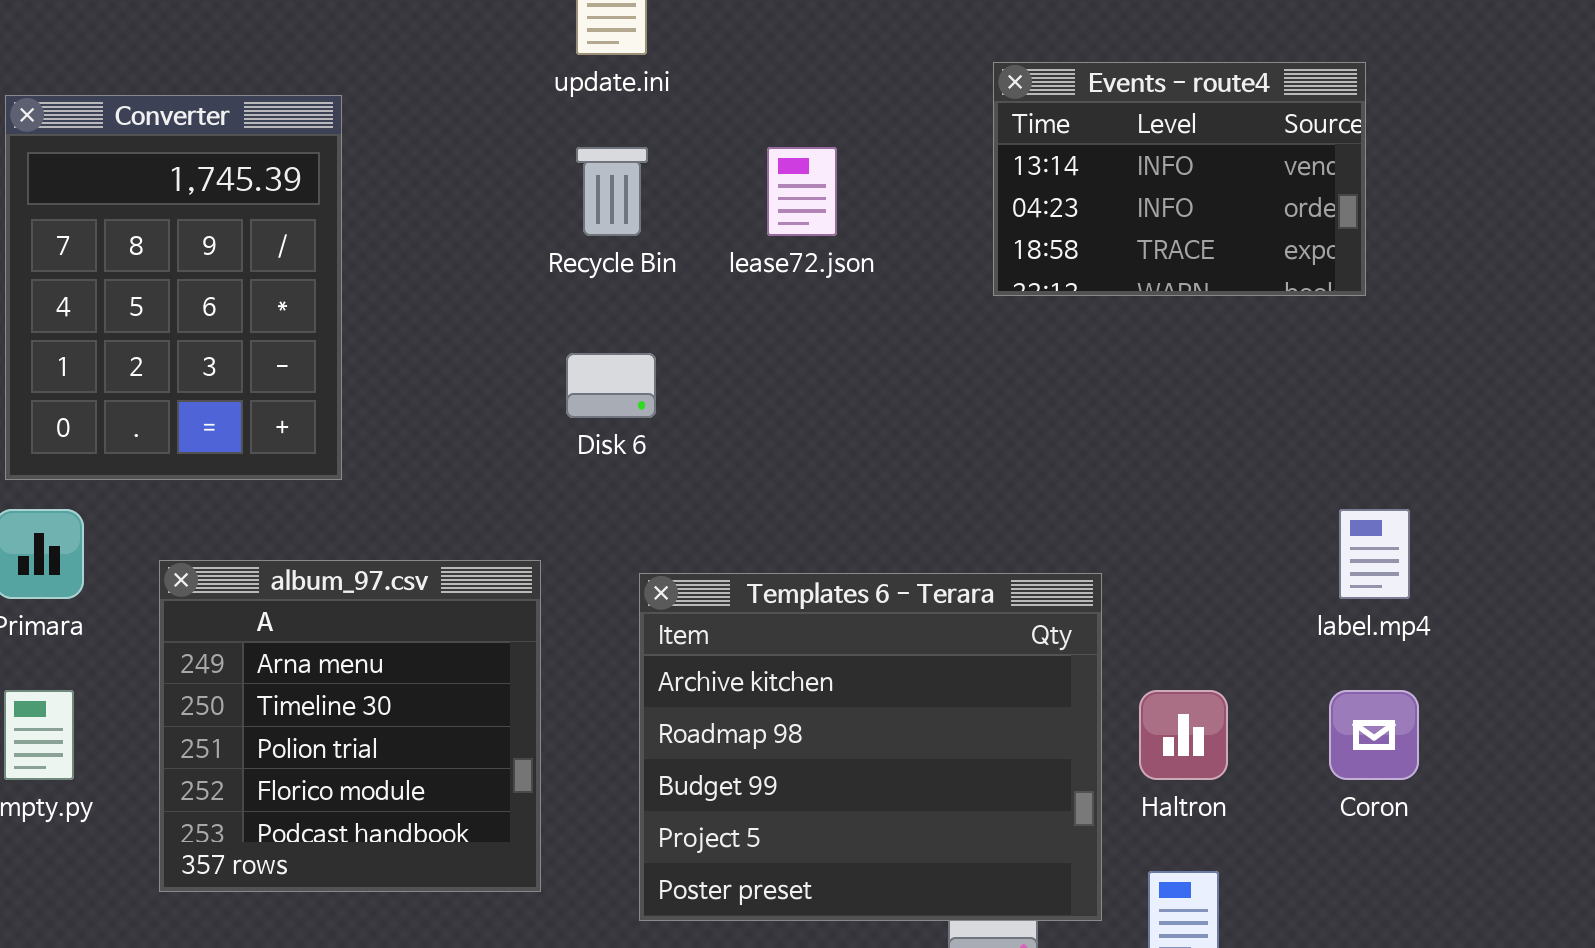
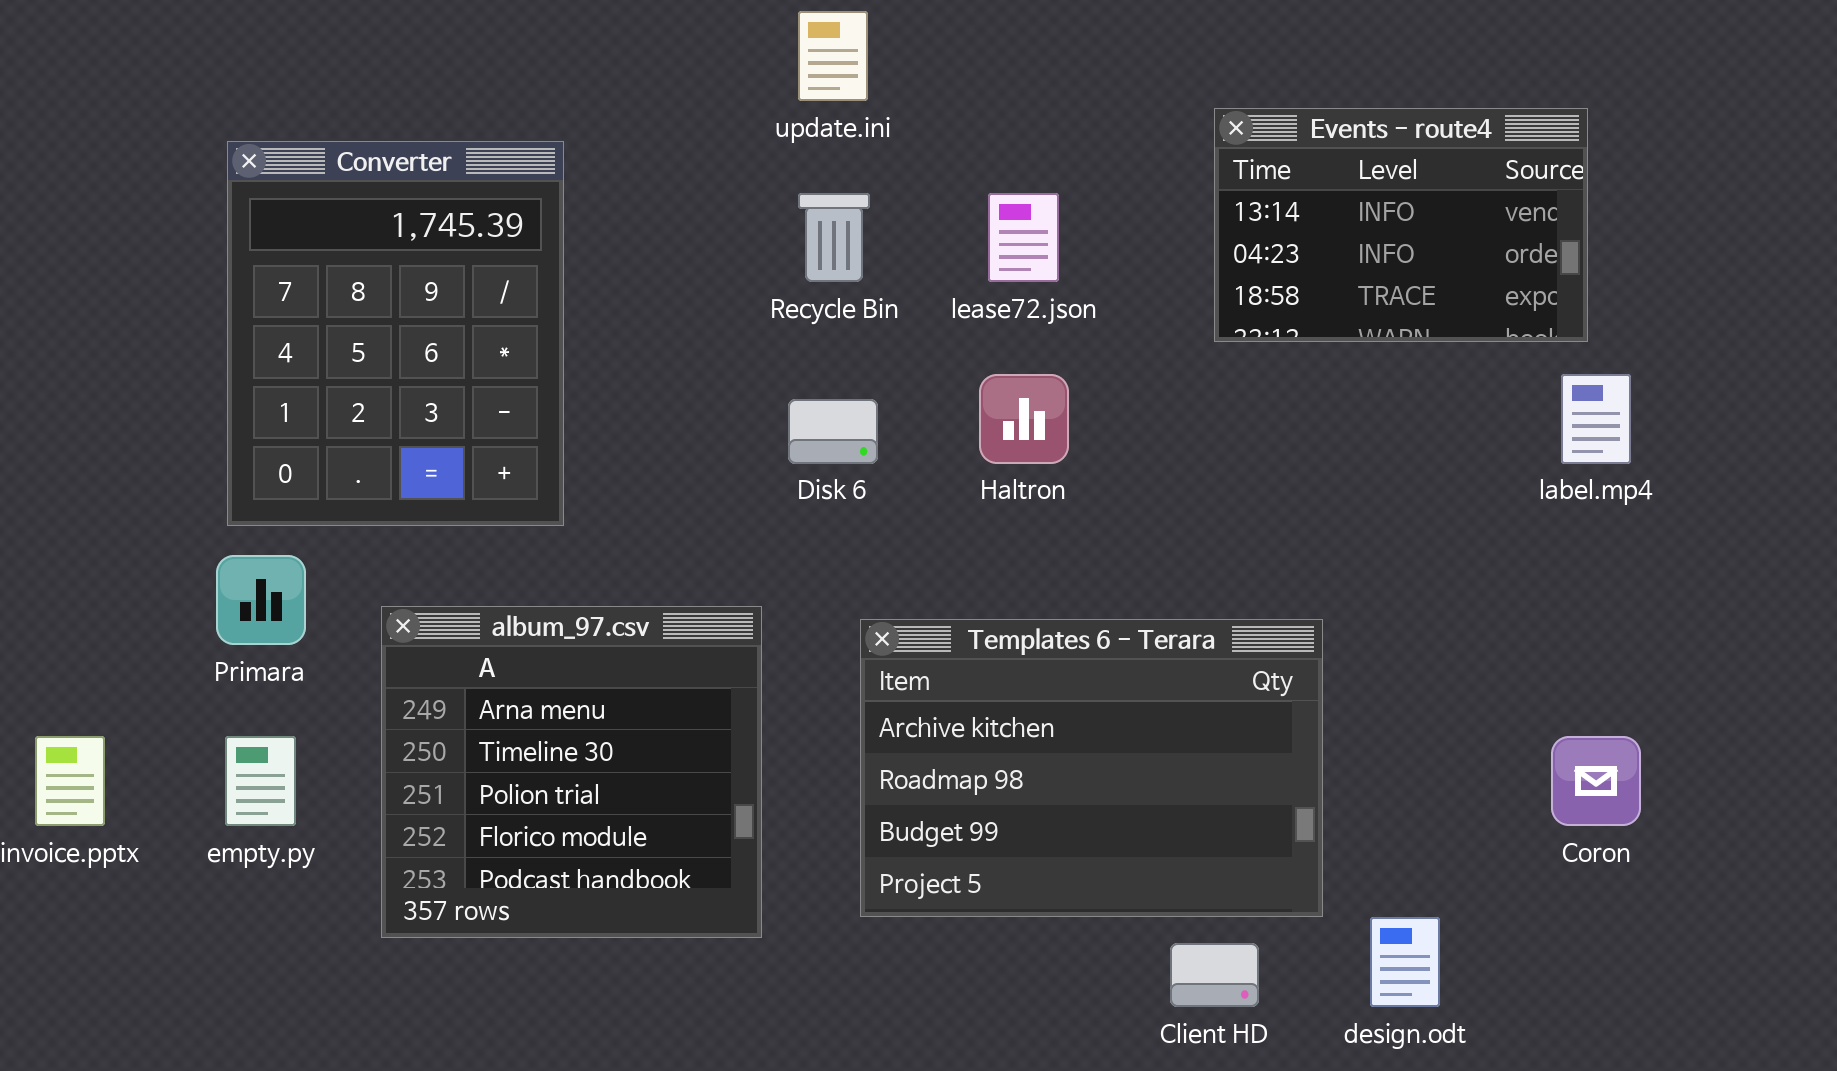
label.mp4: [1339,509,1410,599] -> [1561,374,1631,464], moved
Templates 6 - Terara: [639,573,1102,921] -> [860,619,1323,917], resized
Haltron: [1139,690,1228,780] -> [979,374,1069,464], moved

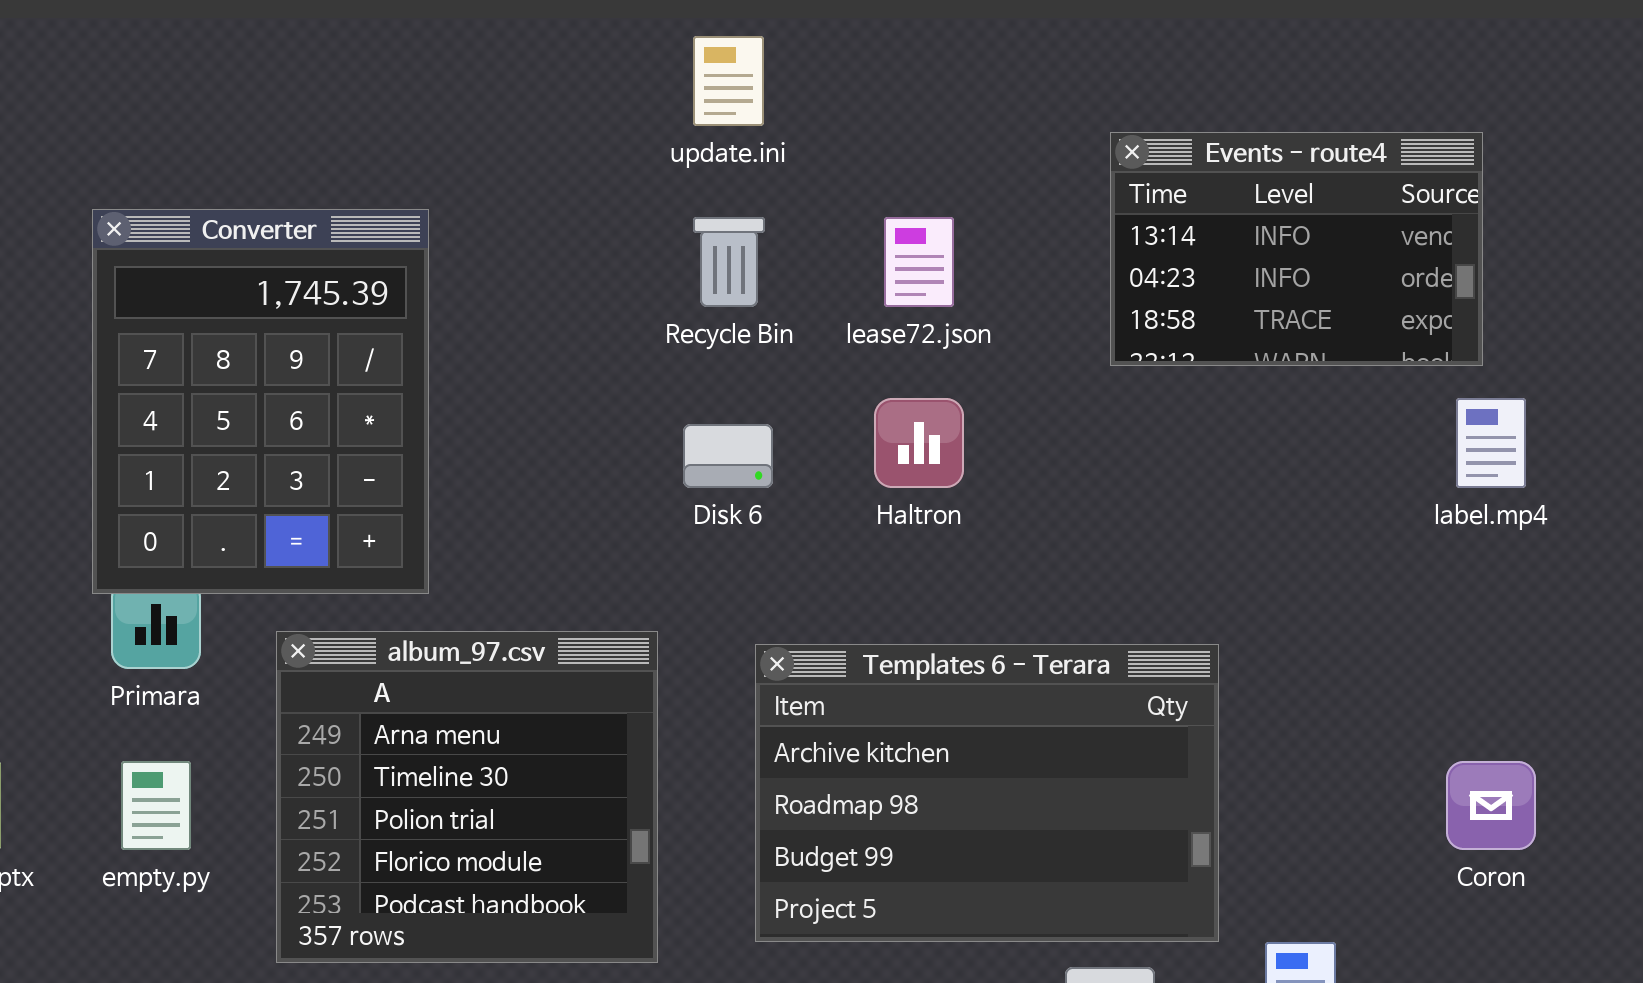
Converter: [227,141,564,526] -> [92,209,429,594], moved

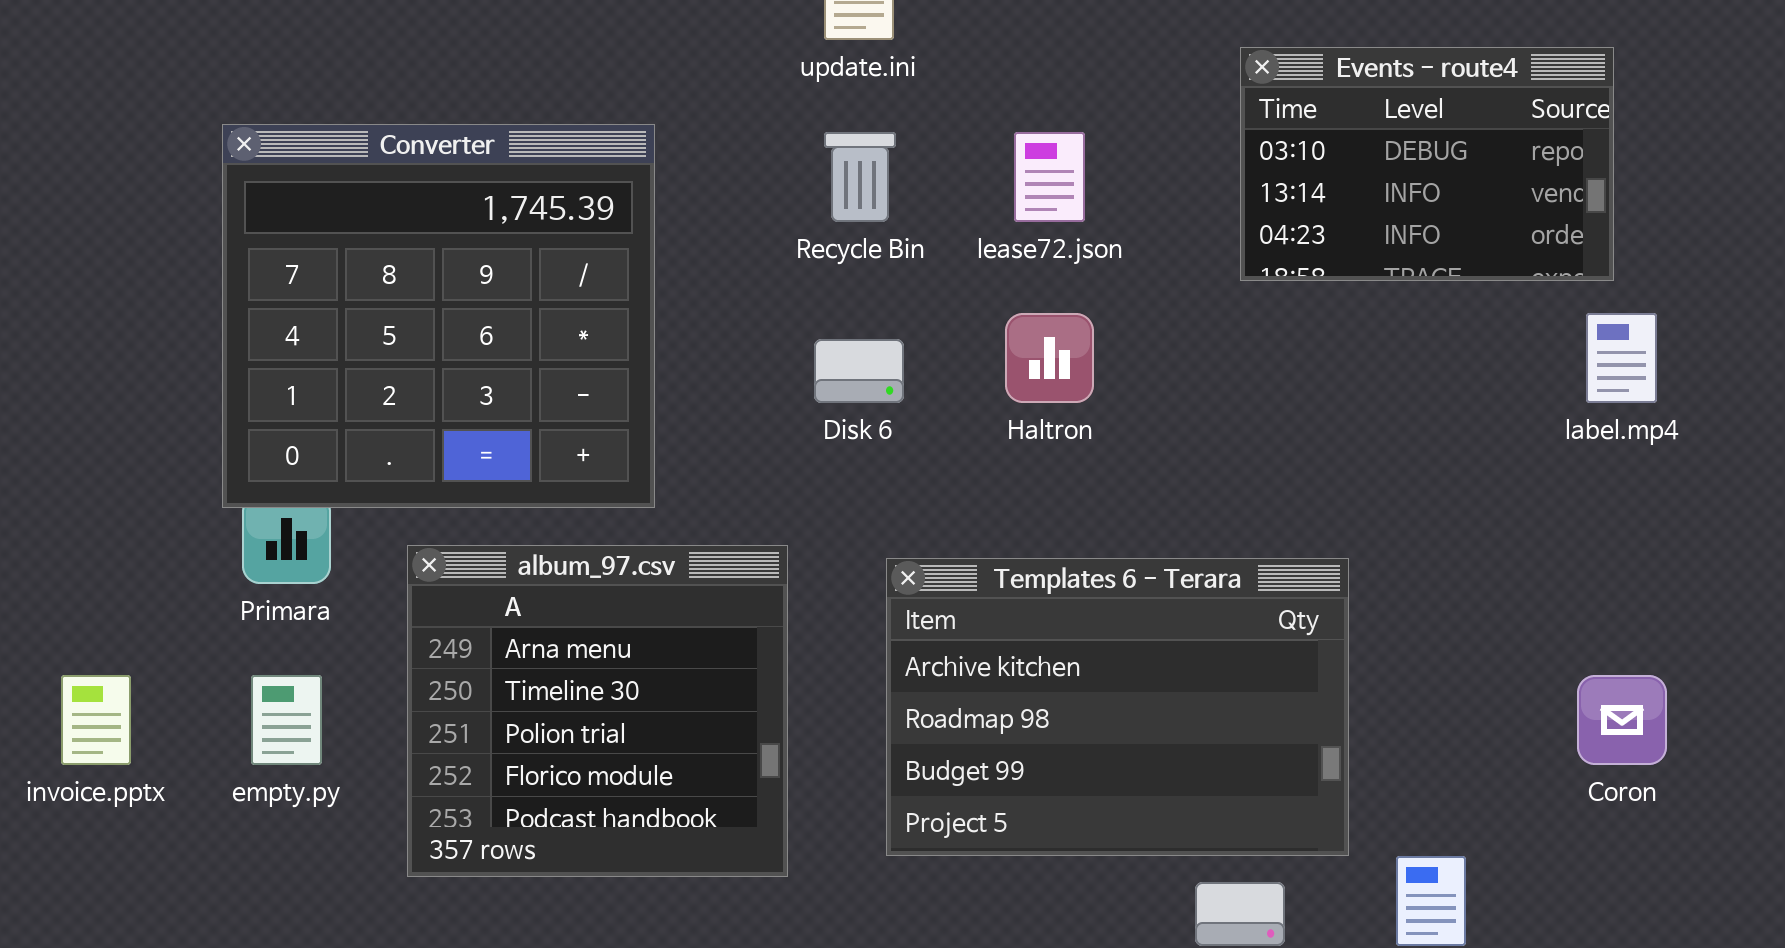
Events - route4: [1110,132,1483,366] -> [1240,47,1614,281], scrolled up 1 row
Converter: [92,209,429,594] -> [222,124,655,508], resized

